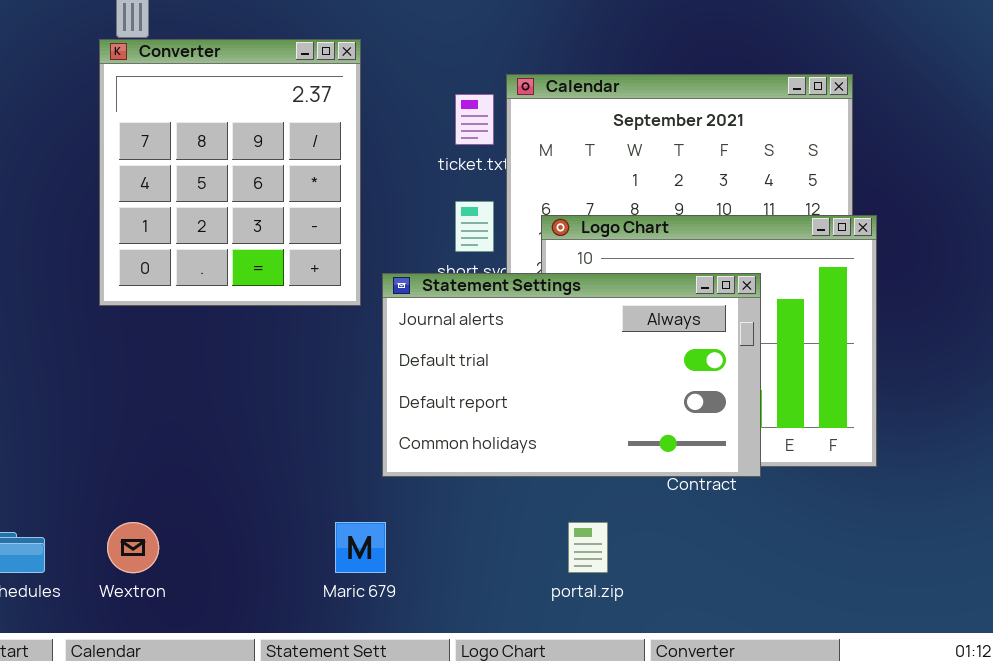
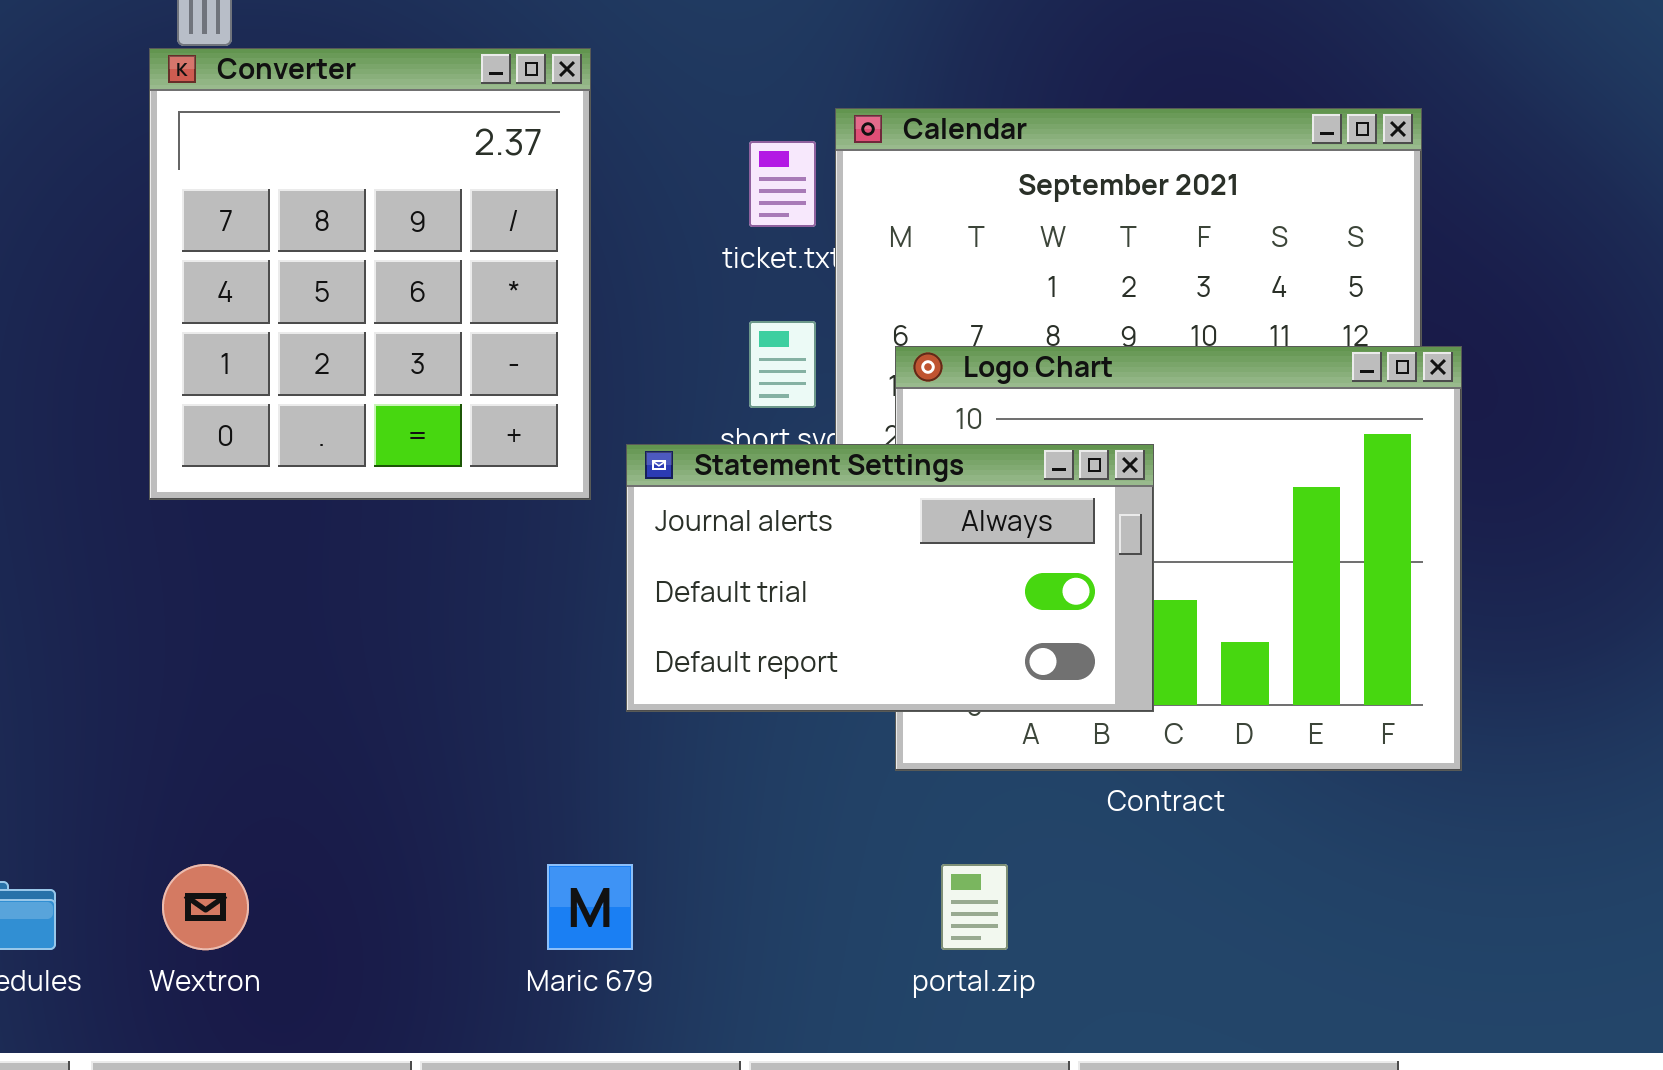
Statement Settings: [382,273,761,477] -> [626,444,1154,712], resized

